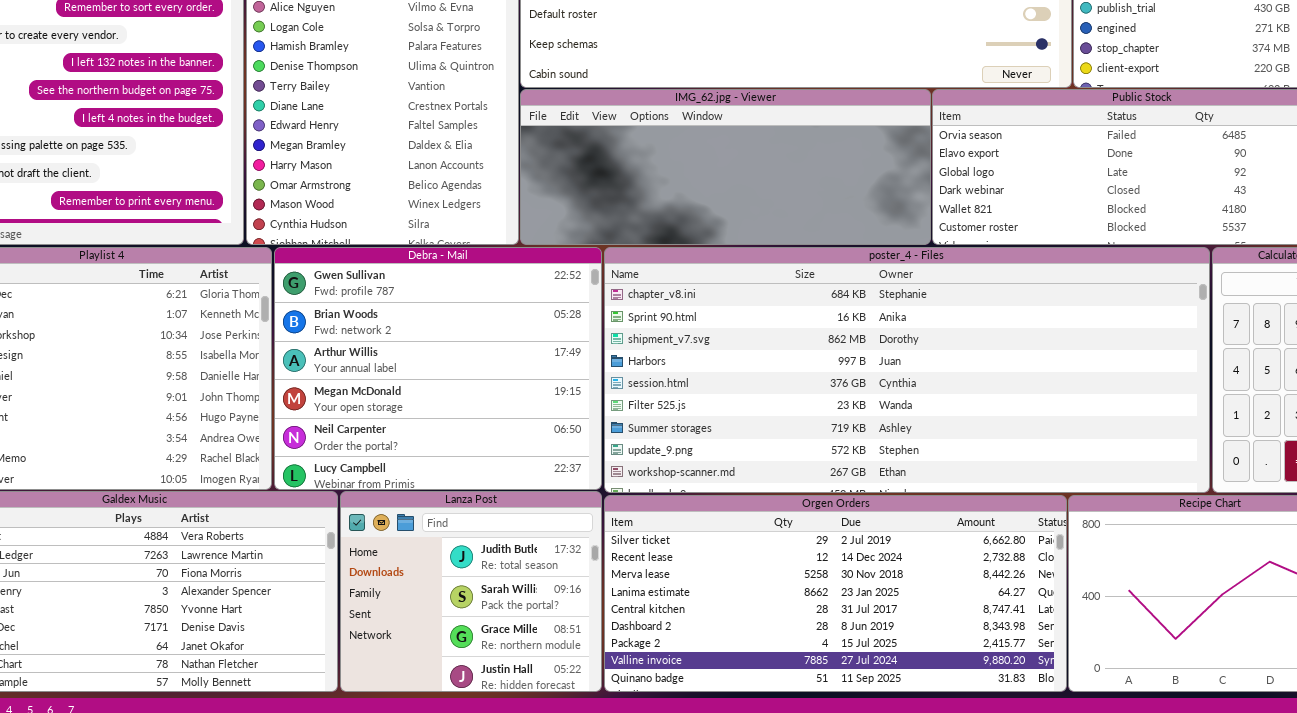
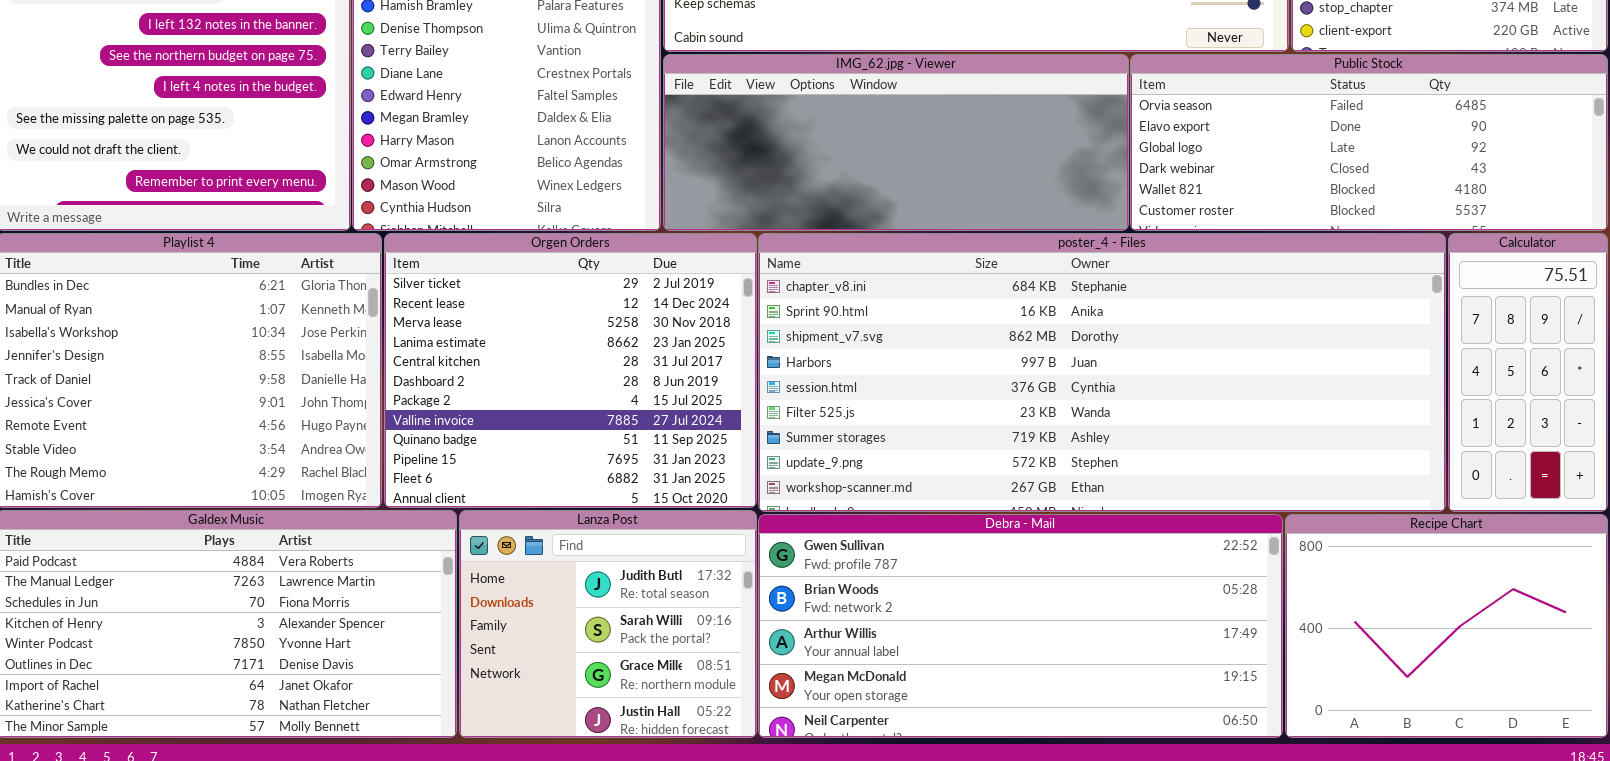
Debra - Mail: [274,247,602,490] -> [758,514,1283,738], moved, resized
Orgen Orders: [604,495,1067,692] -> [384,233,757,508], moved, resized

